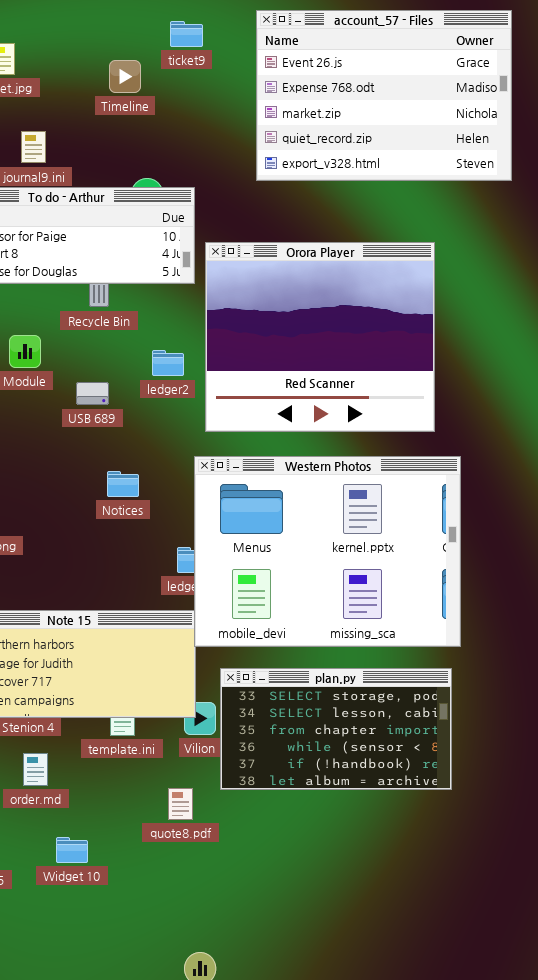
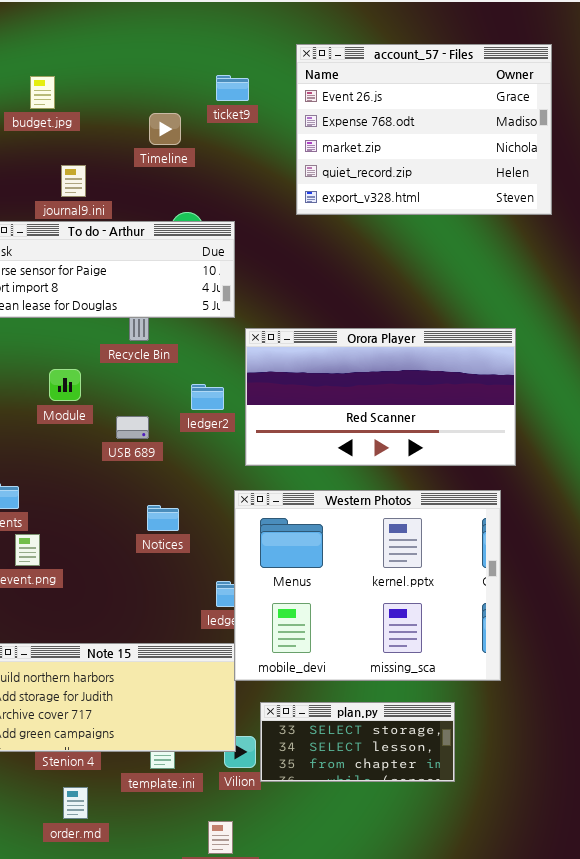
ticket9: [170,21,203,47] -> [216,75,249,101], moved
Timeline: [109,60,141,93] -> [149,113,181,145], moved
Orora Player: [205,242,435,432] -> [245,328,516,466], resized
plan.py: [220,668,452,790] -> [260,702,455,782], resized

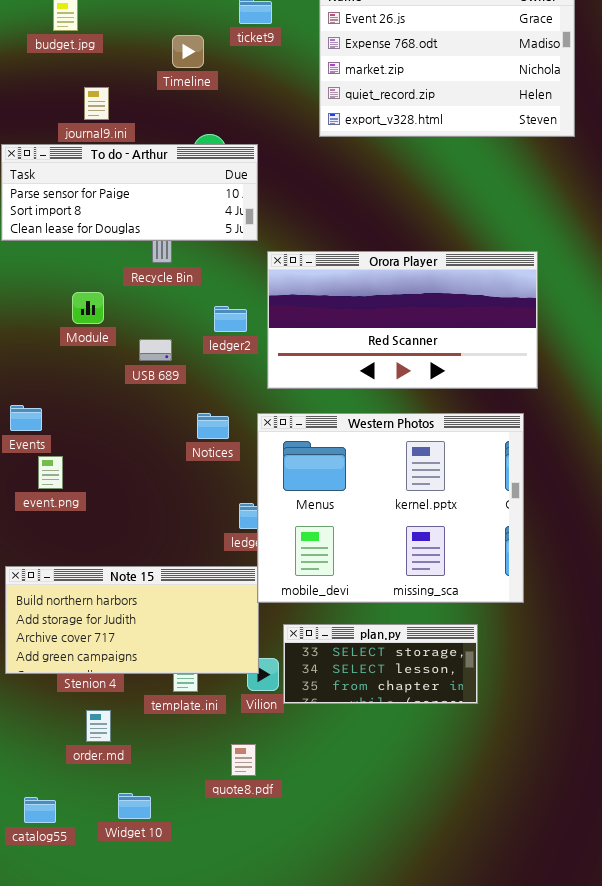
Notices: [147,505,179,531] -> [197,413,229,439], moved

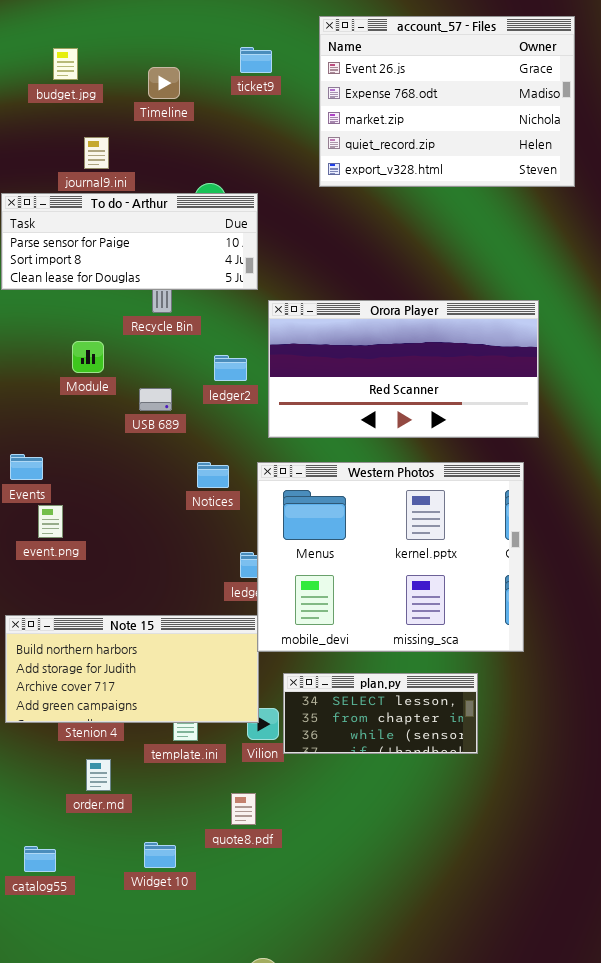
Timeline: [172,35,204,68] -> [148,67,180,99], moved
plan.py: [283,624,478,704] -> [283,673,478,754], scrolled down 1 row
Widget 10: [118,793,151,819] -> [144,842,176,868], moved

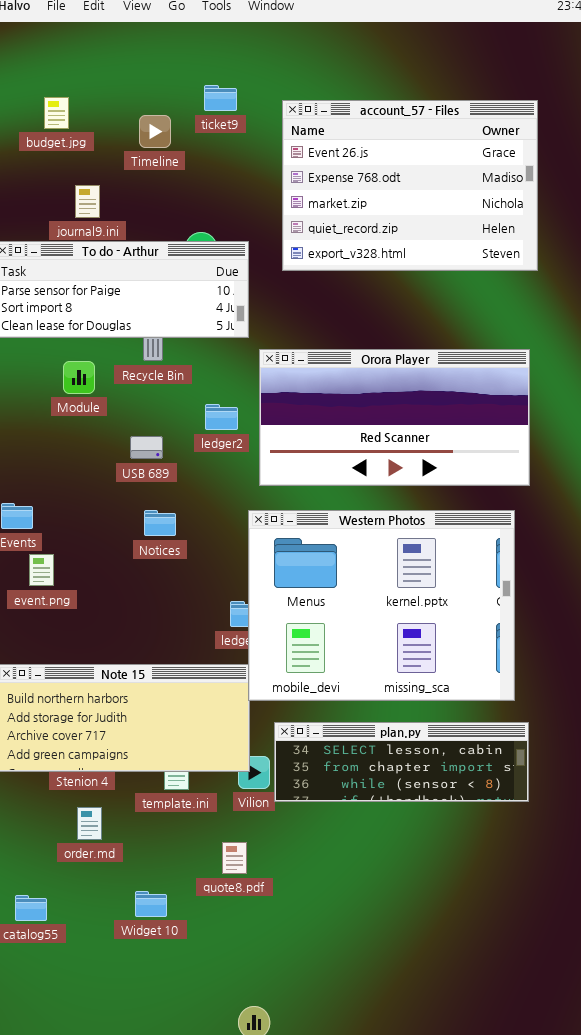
account_57 - Files: [319,16,575,187] -> [282,100,538,271], moved
ticket9: [240,47,272,73] -> [204,85,237,111], moved
Module: [72,341,104,373] -> [63,361,95,394], moved
Notices: [197,462,229,488] -> [144,510,176,536], moved
plan.py: [283,673,478,754] -> [274,722,529,802], resized

